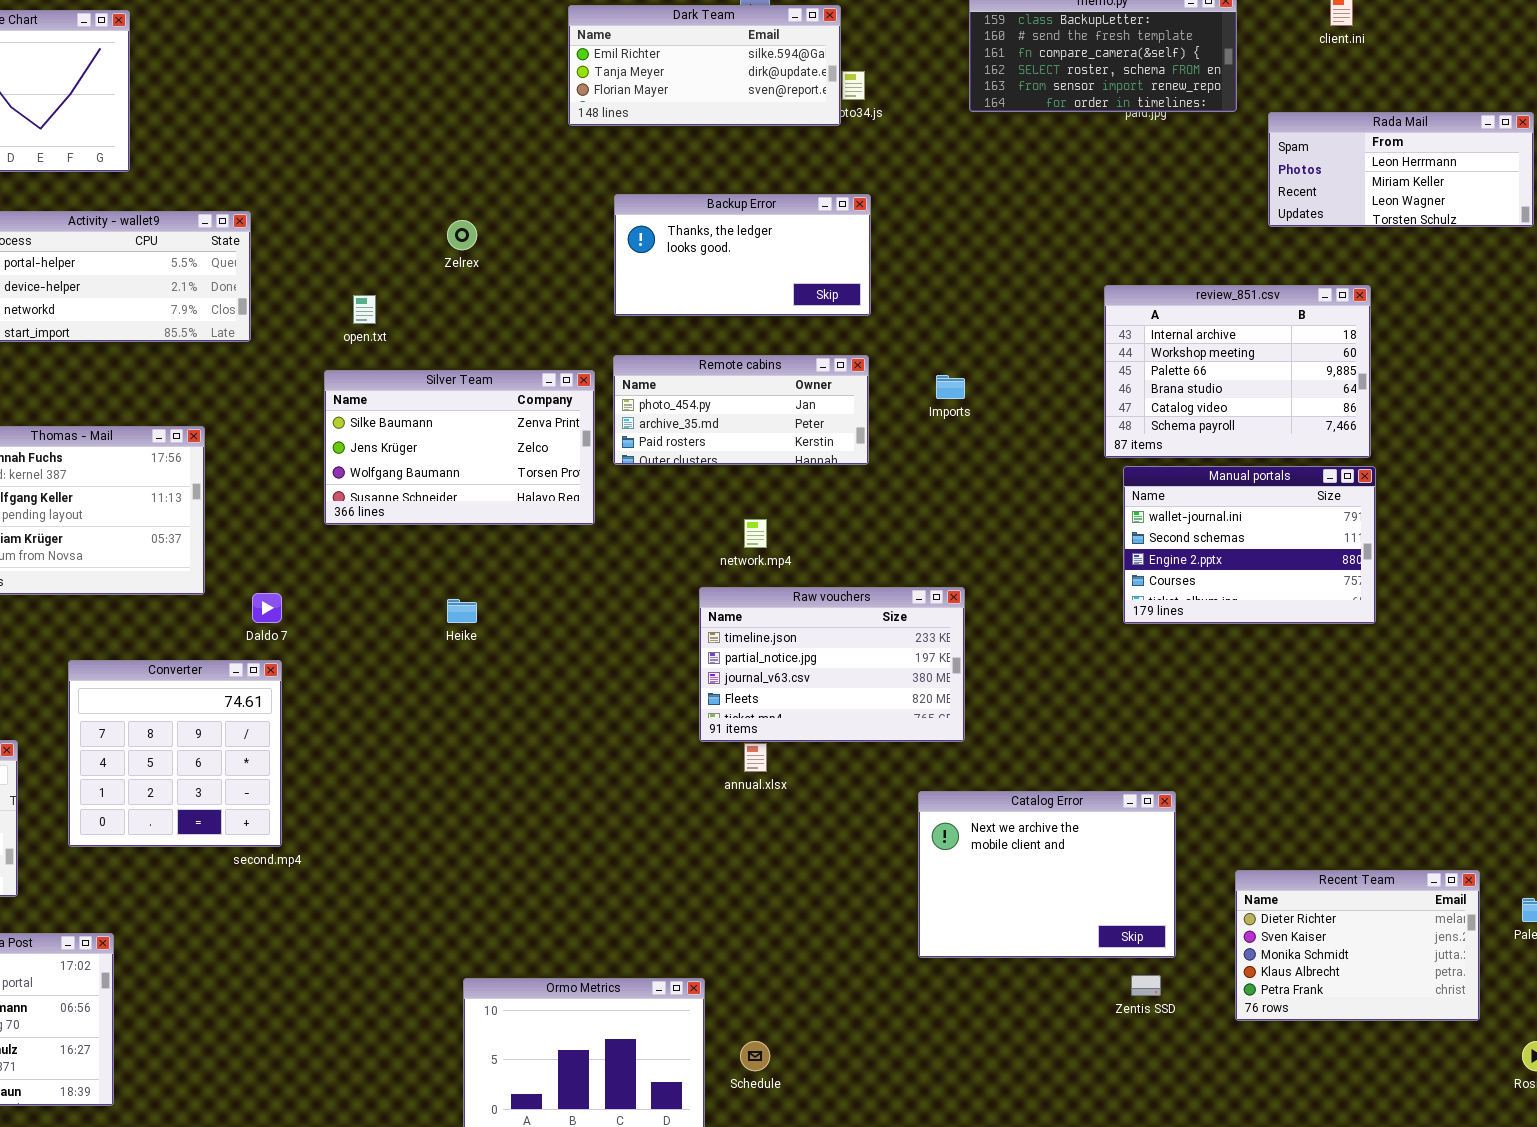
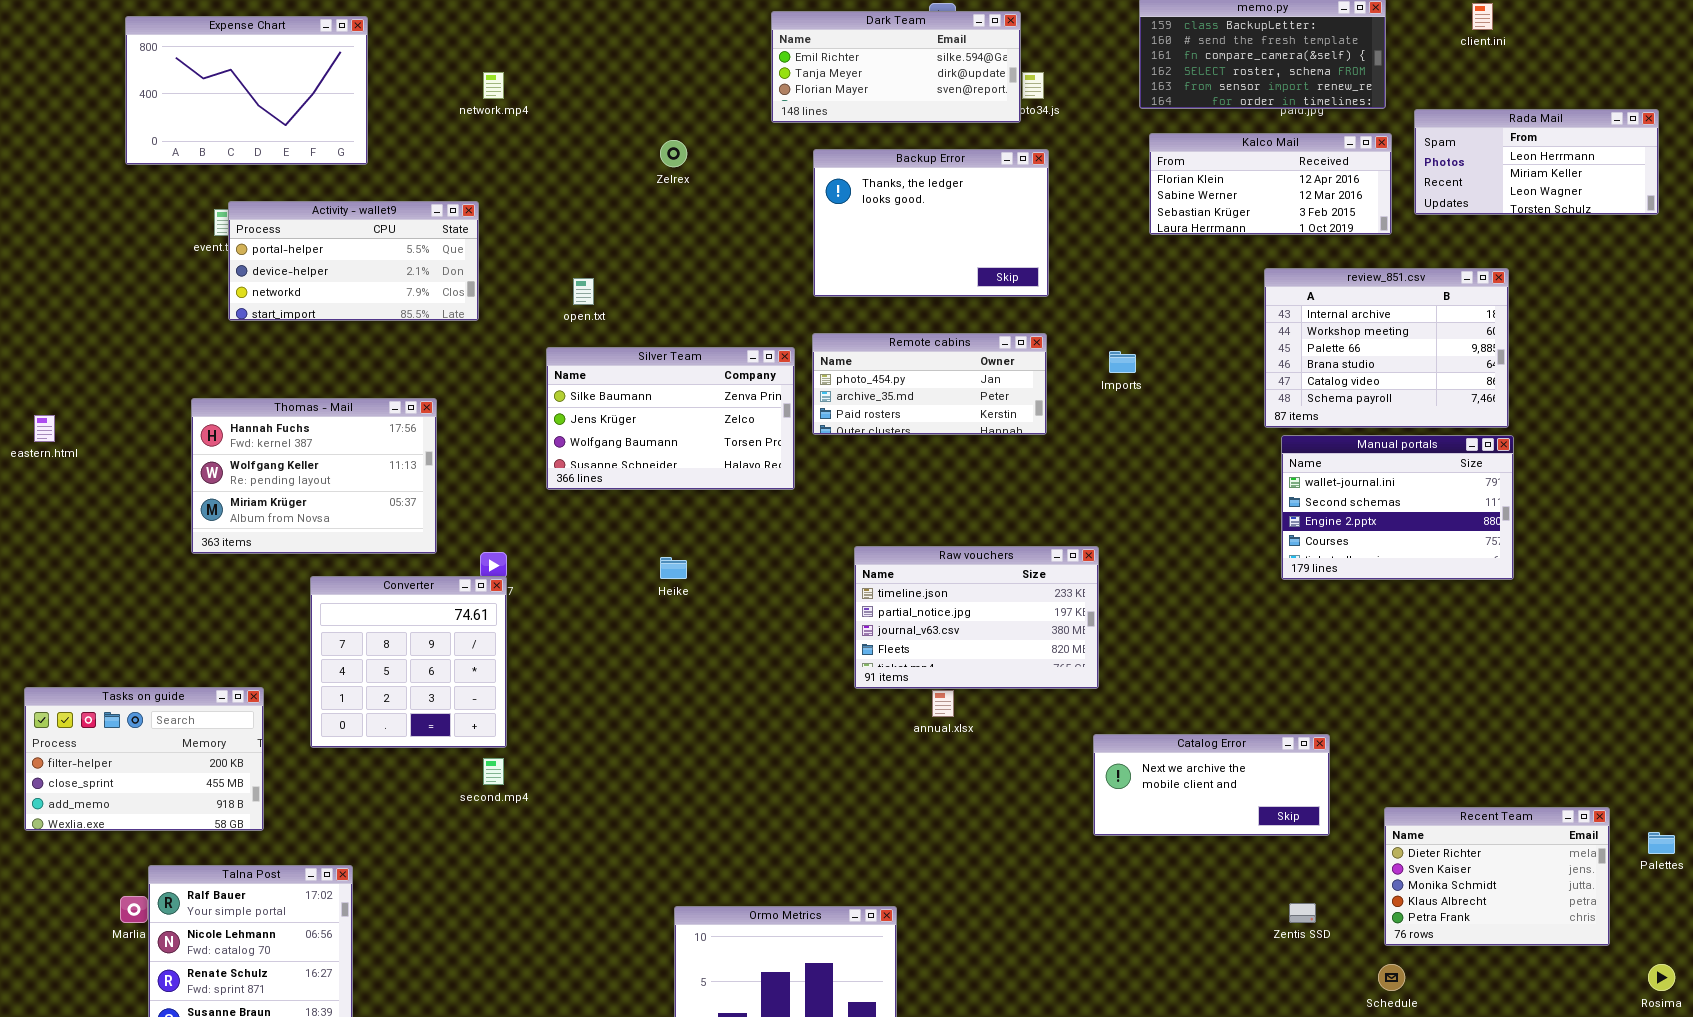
Kalco Mail: none -> [1149,133,1392,235], opened
Backup Error: [614,194,871,316] -> [813,149,1049,297], resized
Zelrex: [447,220,477,250] -> [660,140,687,167], moved
network.mp4: [744,519,767,548] -> [483,72,504,99], moved
Raw vouchers: [699,587,965,742] -> [854,546,1099,689], moved
Converter: [68,660,282,847] -> [310,576,507,748], moved
Catalog Error: [918,791,1176,958] -> [1093,734,1330,836], resized
Schedule: [740,1041,770,1071] -> [1378,964,1405,991], moved

